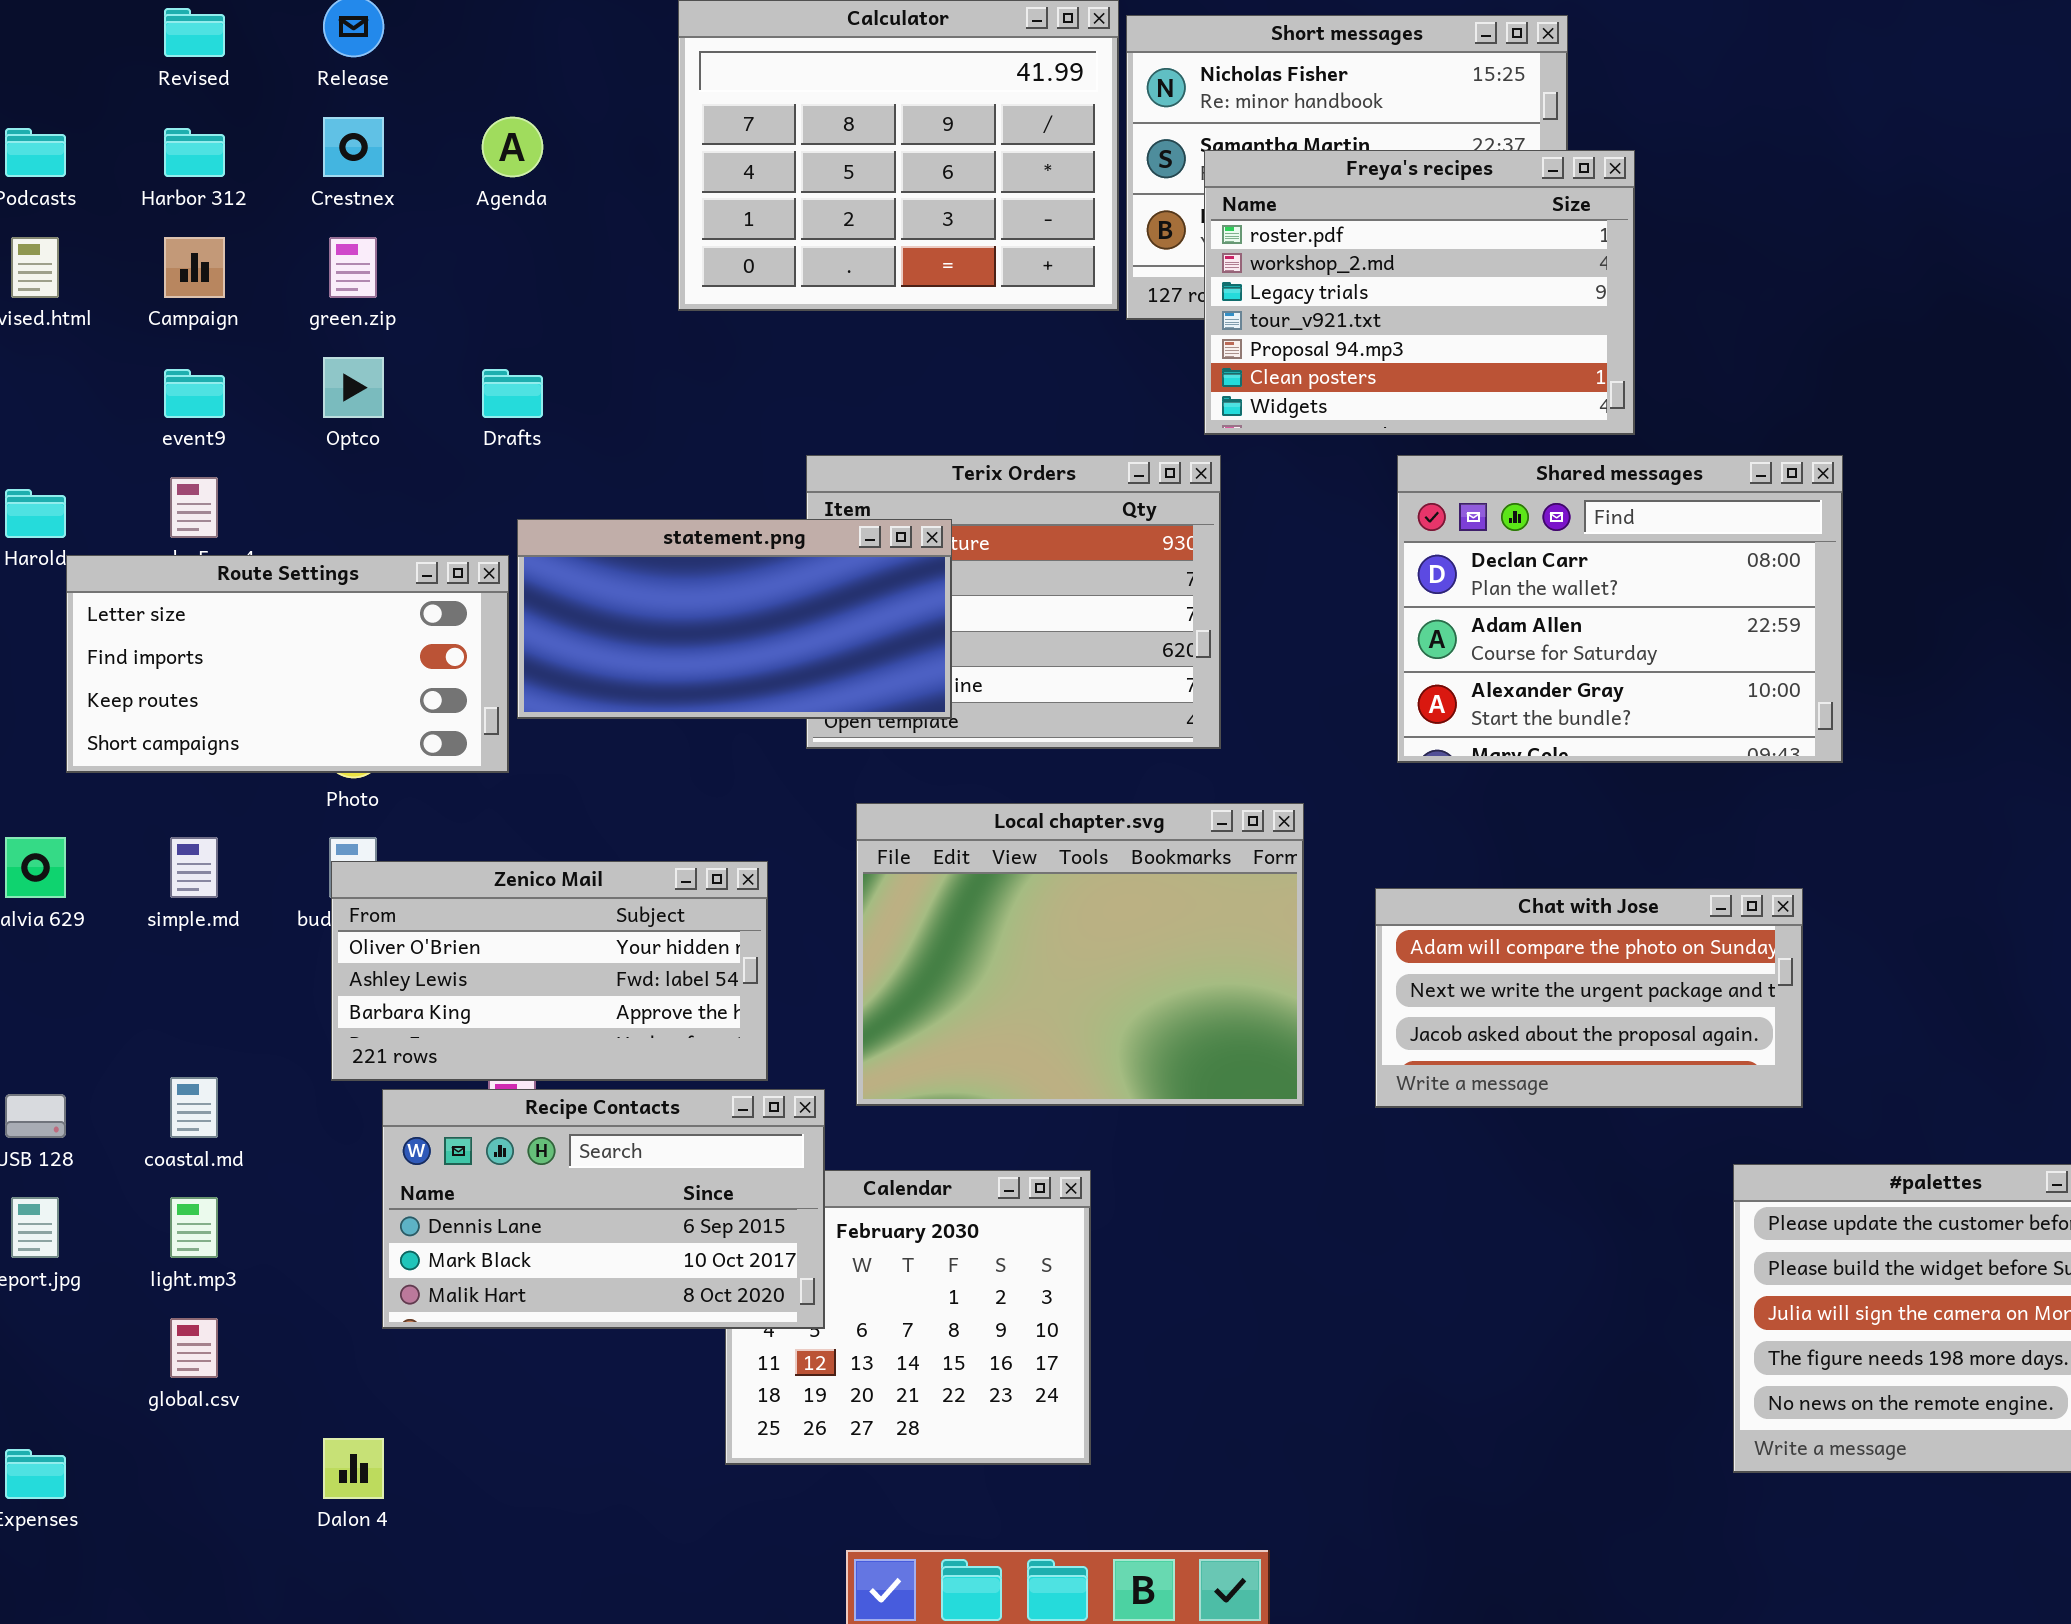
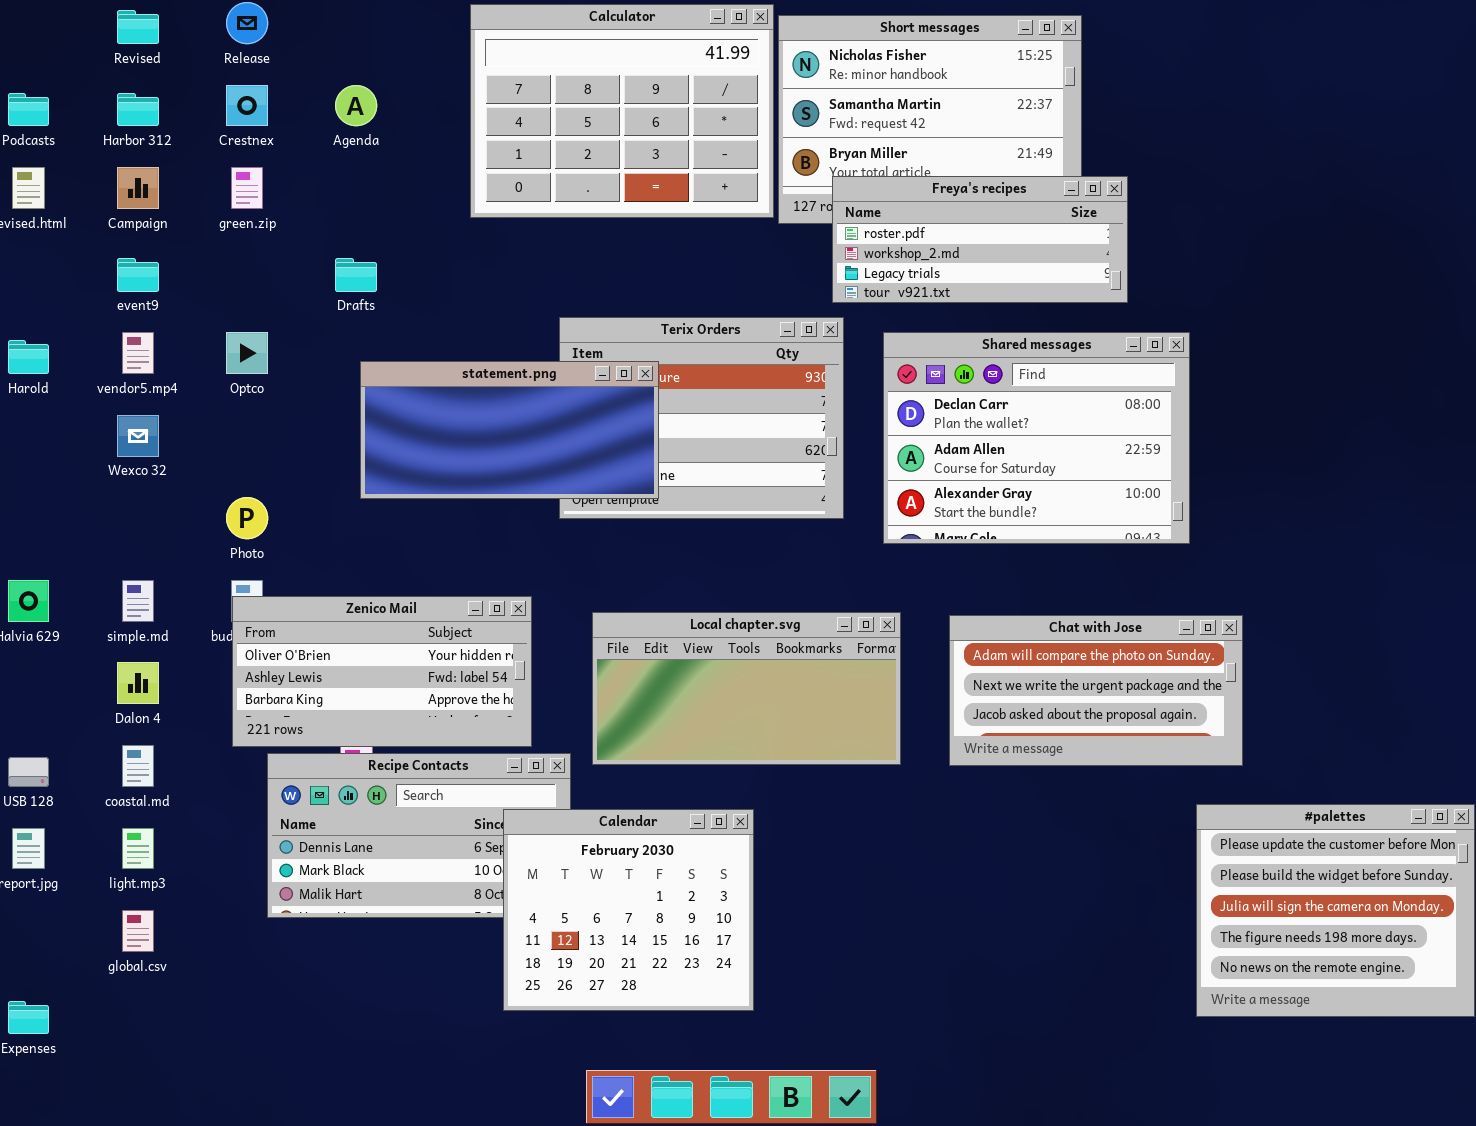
Freya's recipes: [1204,150,1635,435] -> [832,176,1128,303], resized
Optco: [323,357,384,418] -> [226,332,268,374], moved
Shared messages: [1397,455,1843,763] -> [883,332,1190,544], moved
Route Settings: [66,555,509,773] -> none, closed
Local chapter.svg: [856,803,1304,1106] -> [592,612,901,765], resized
Calendar: [725,1170,1091,1465] -> [503,809,754,1011], raised
Dalon 4: [323,1438,384,1499] -> [117,662,159,704], moved

